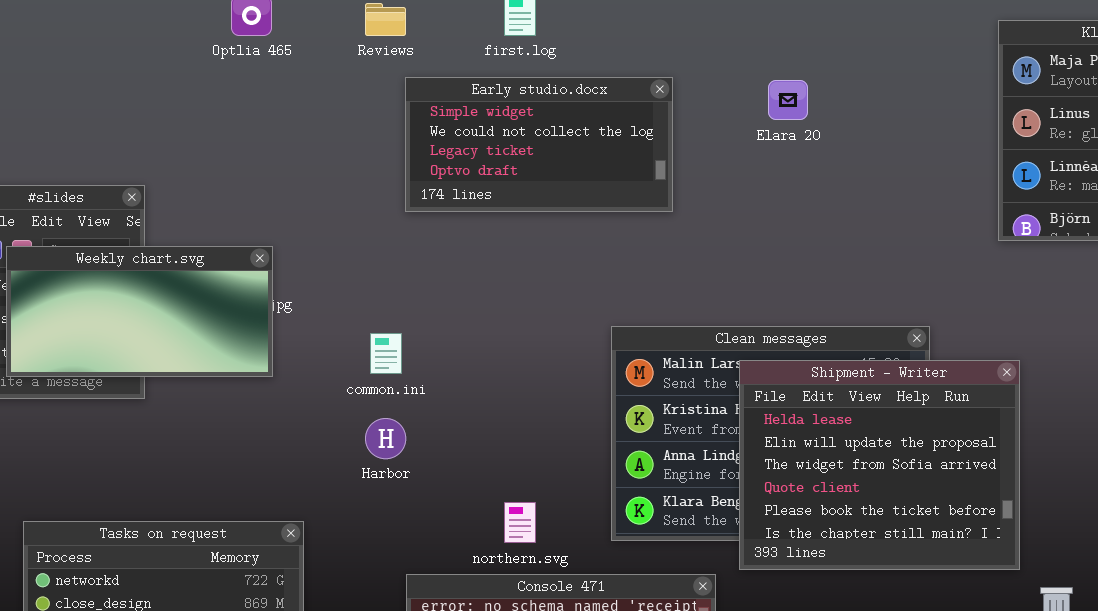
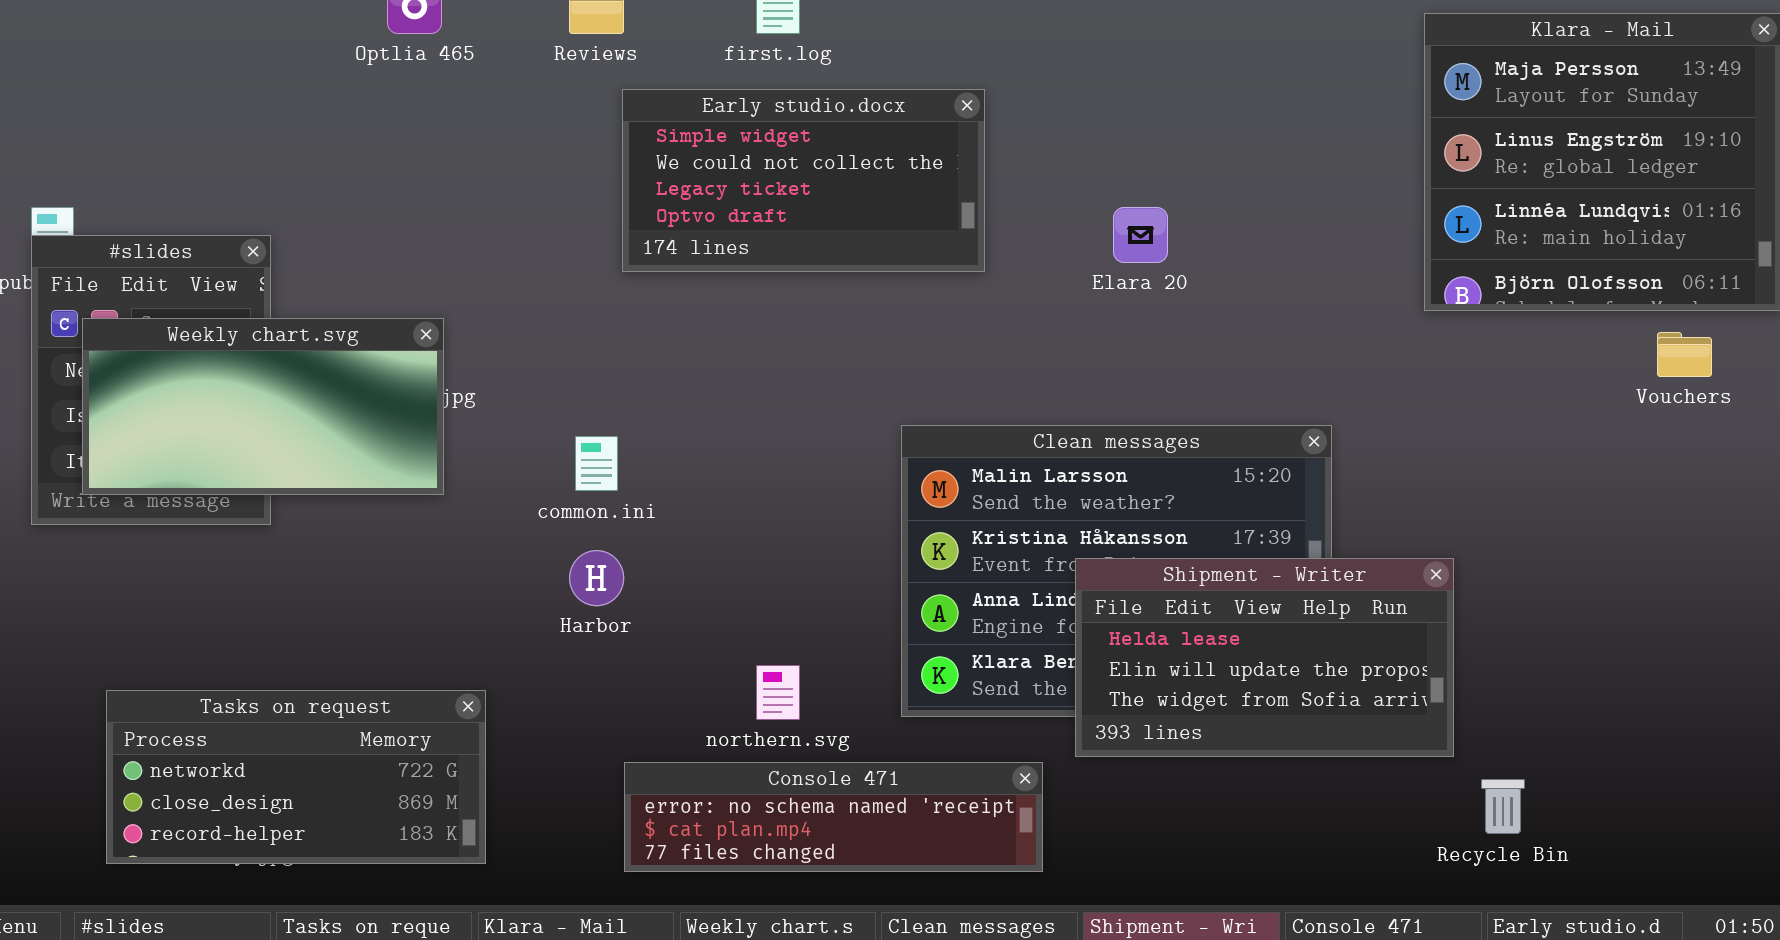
Elara 20: [768,80,808,120] -> [1113,207,1168,263], moved
Shipment - Writer: [739,360,1020,570] -> [1075,558,1454,757], resized

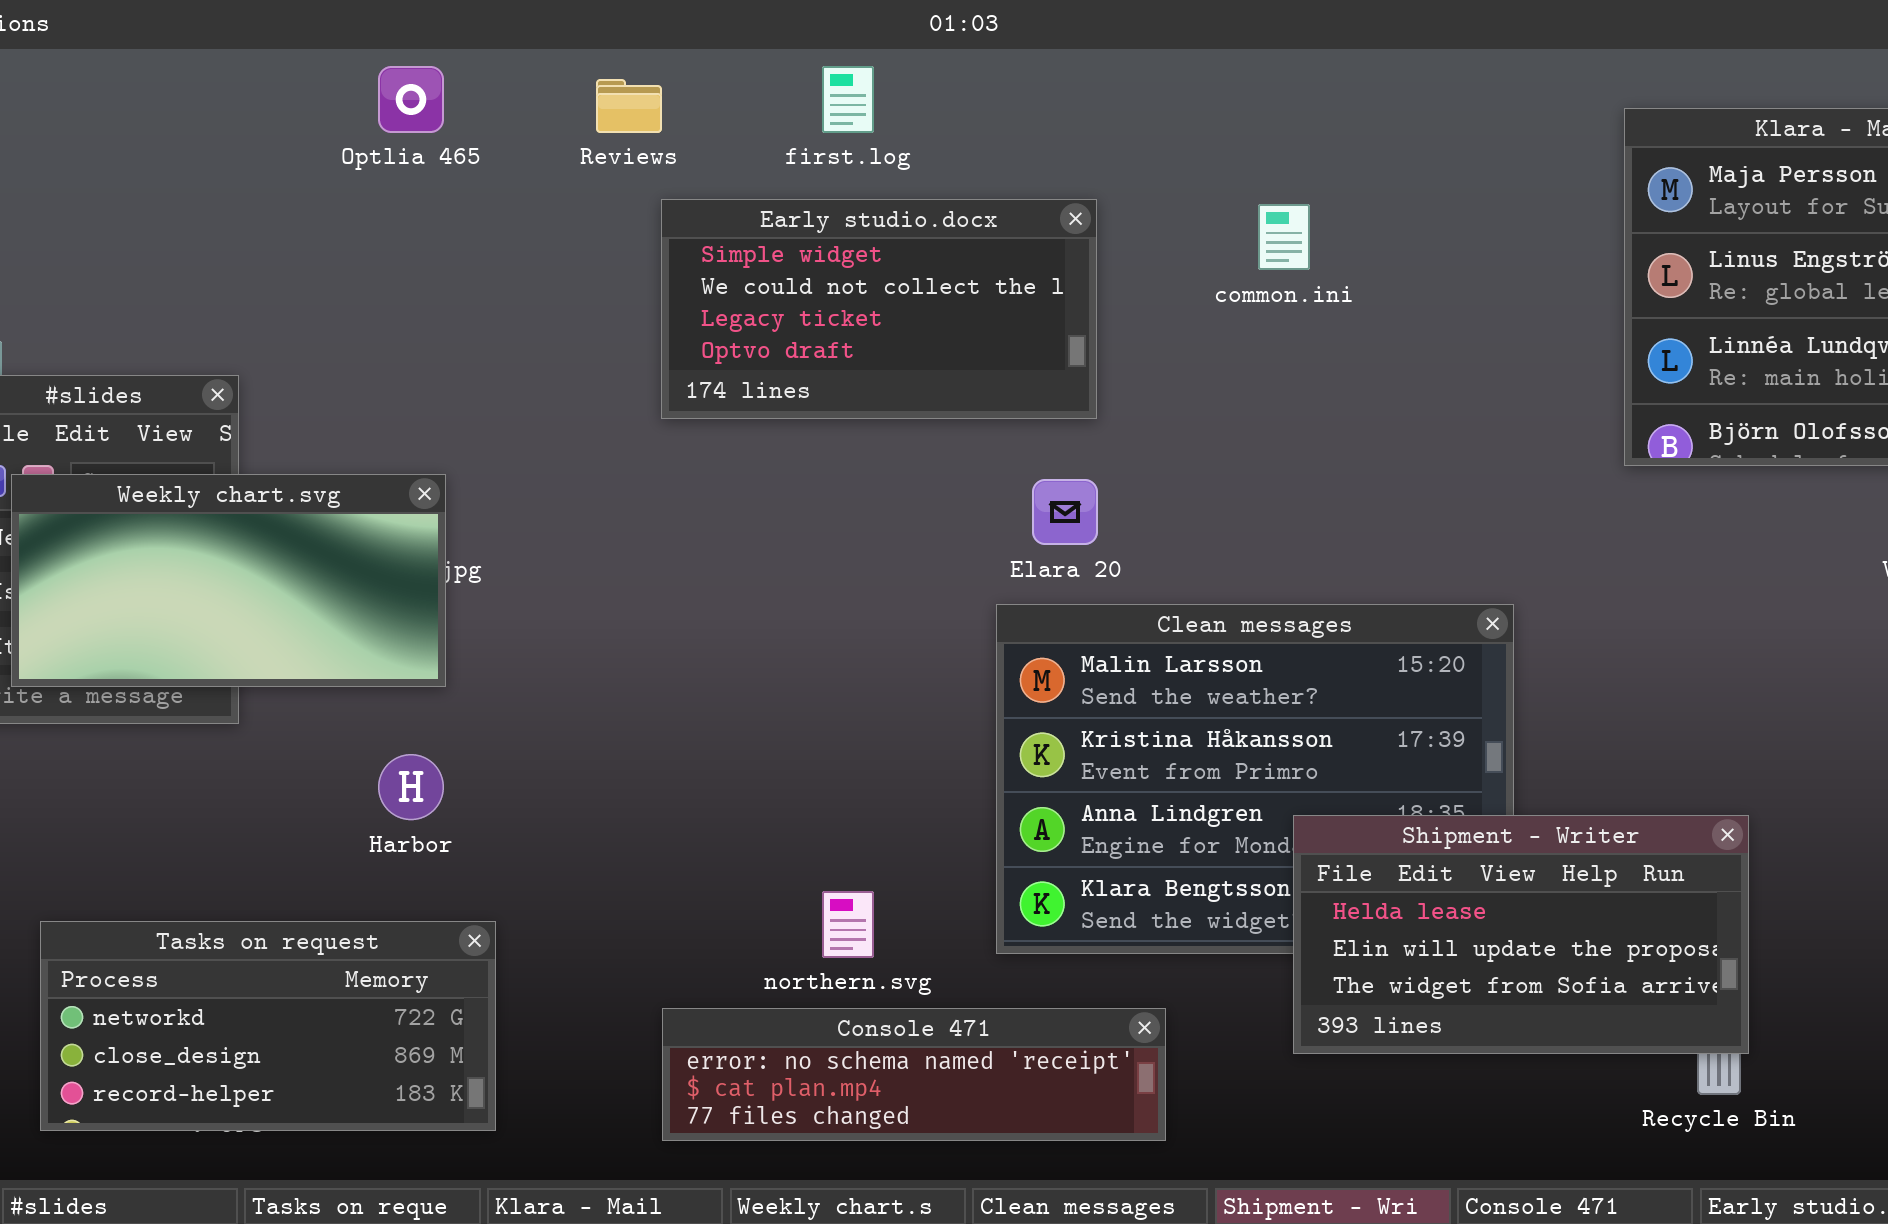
Elara 20: [1113,207,1168,263] -> [1032,479,1098,545], moved
common.ini: [575,436,618,491] -> [1258,204,1310,270], moved
Harbor: [569,550,624,606] -> [378,754,444,820], moved
Shipment - Writer: [1075,558,1454,757] -> [1293,815,1749,1054], moved

